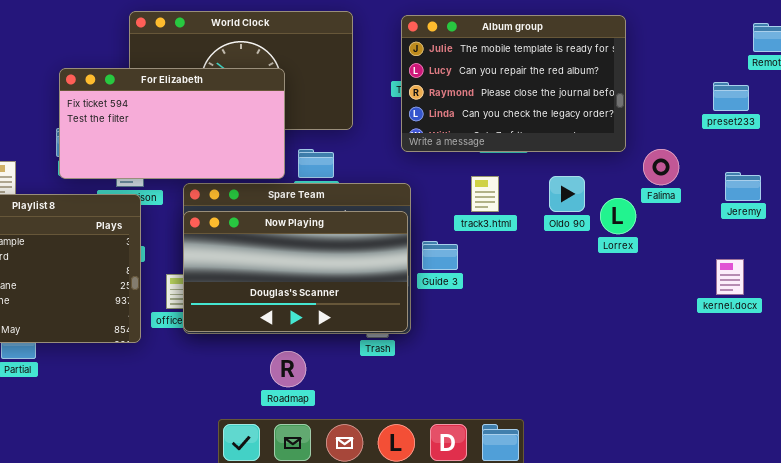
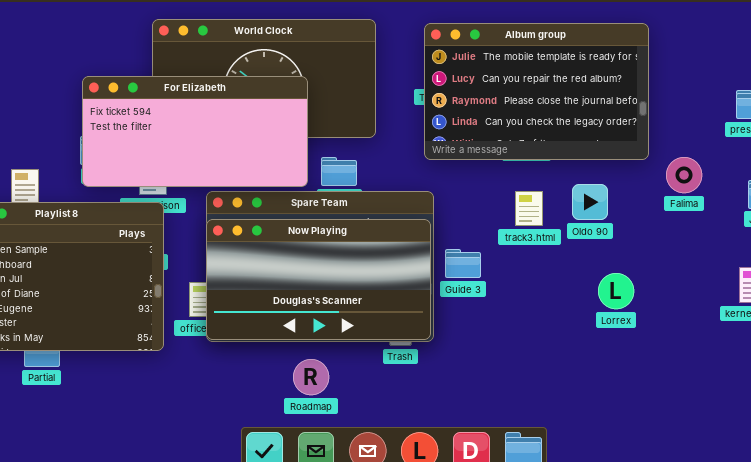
track3.html: [471,176,499,212] -> [515,191,543,226], moved
Lorrex: [600,198,636,234] -> [598,273,634,309], moved

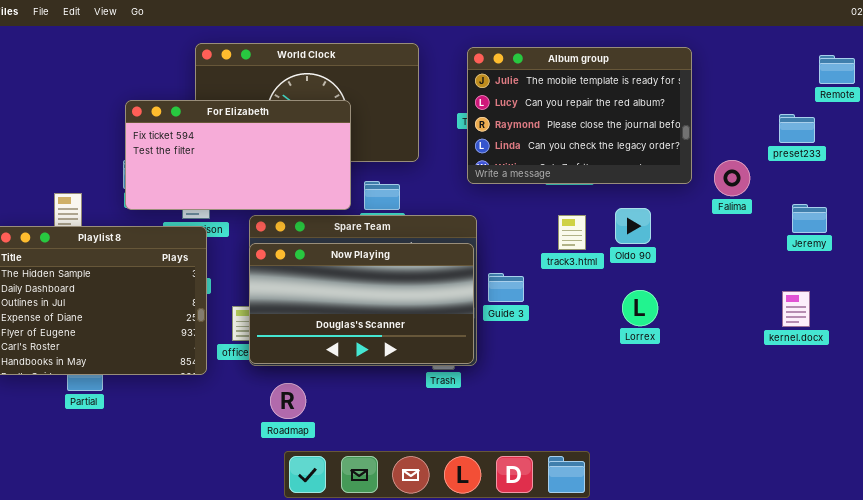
Falima: [666,157,702,193] -> [714,160,750,196], moved
Lorrex: [598,273,634,309] -> [622,290,658,326], moved
Roadmap: [293,359,329,395] -> [270,383,306,419], moved

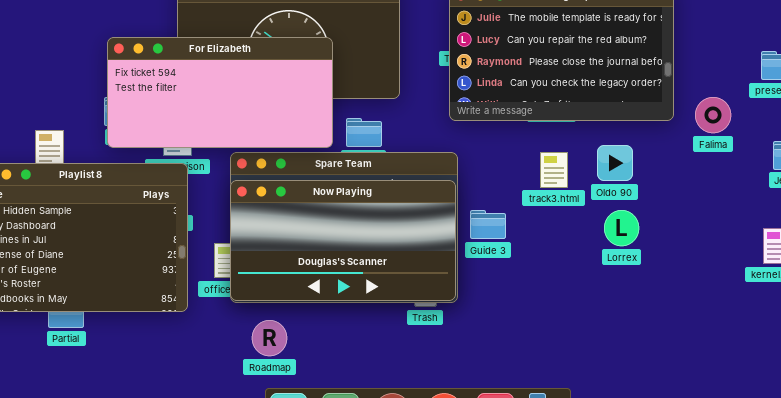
Lorrex: [622,290,658,326] -> [604,210,639,246], moved

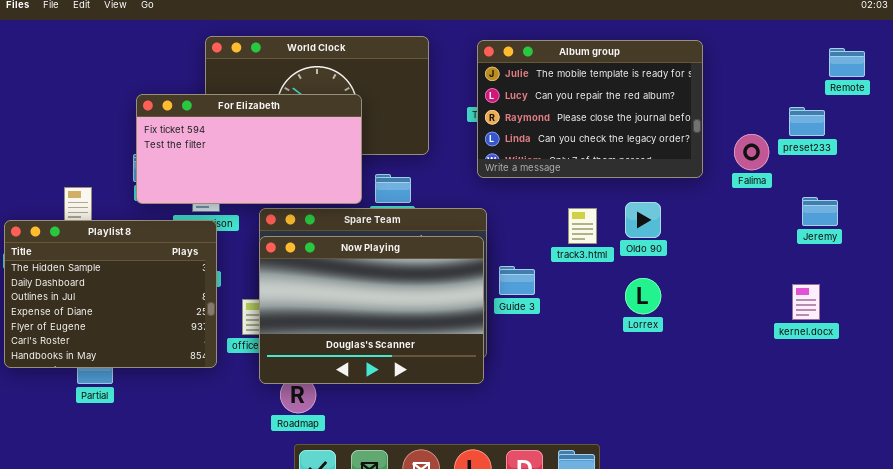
Falima: [695,97,731,133] -> [734,134,769,170], moved
Now Playing: [230,180,456,301] -> [259,236,484,384], resized
Lorrex: [604,210,639,246] -> [625,278,661,314], moved

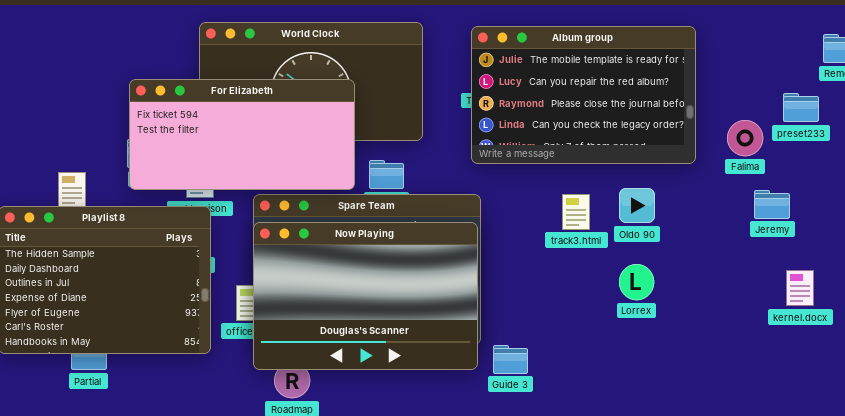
Jeremy: [802,197,838,226] -> [754,190,790,219], moved
Guide 3: [499,266,535,295] -> [493,345,528,374], moved

